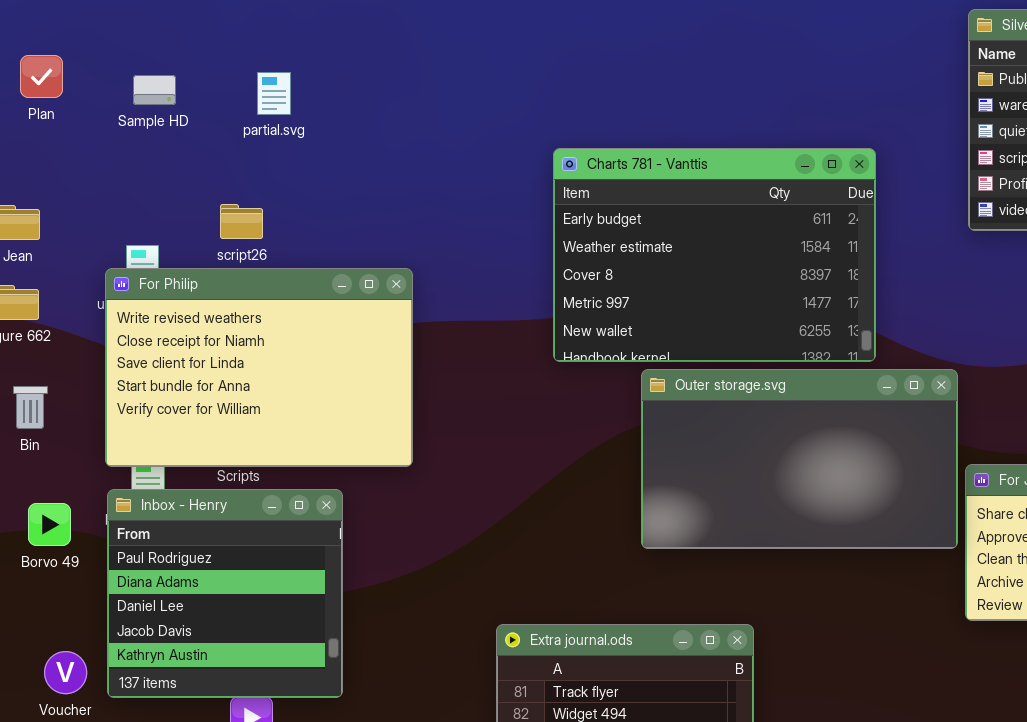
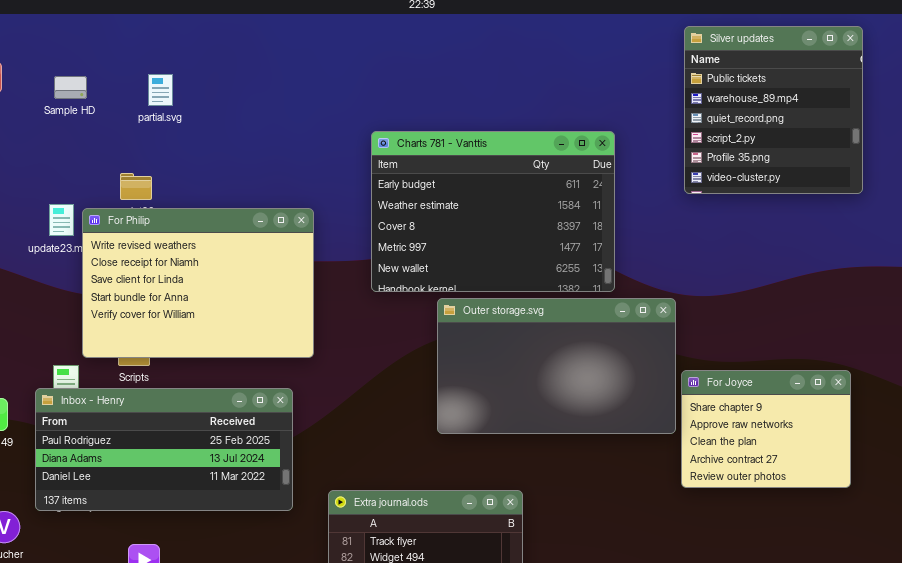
For Philip: [105,268,413,467] -> [82,208,314,358], moved
Inbox - Henry: [107,489,343,698] -> [35,388,293,511], resized

